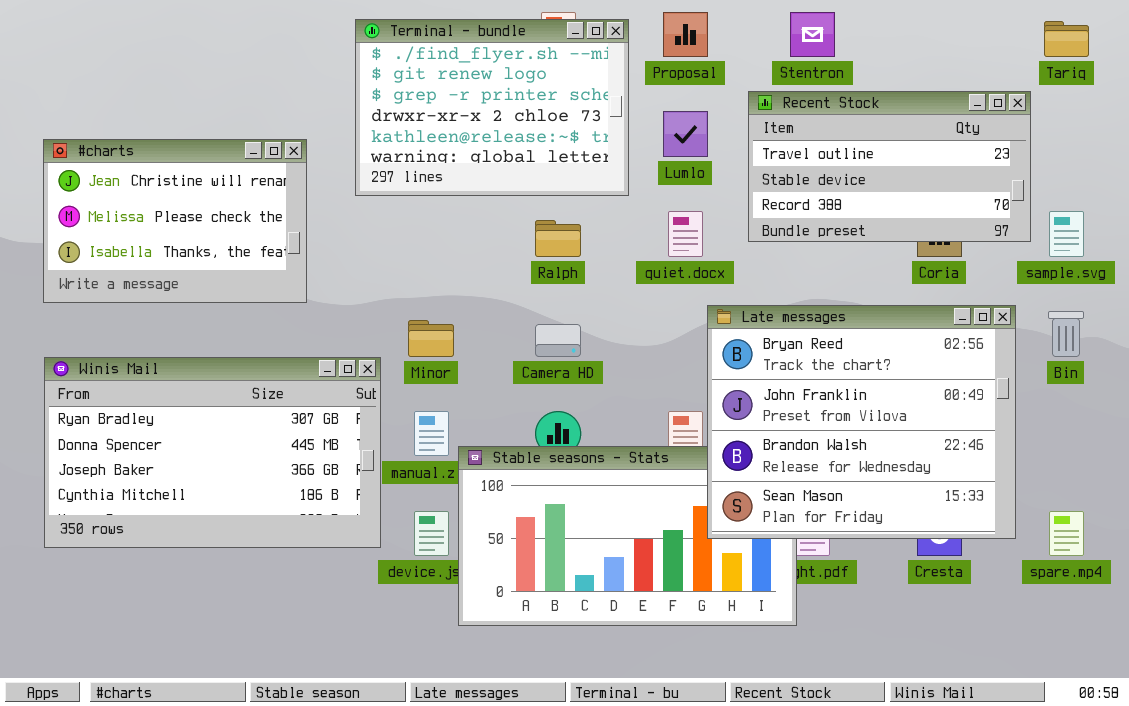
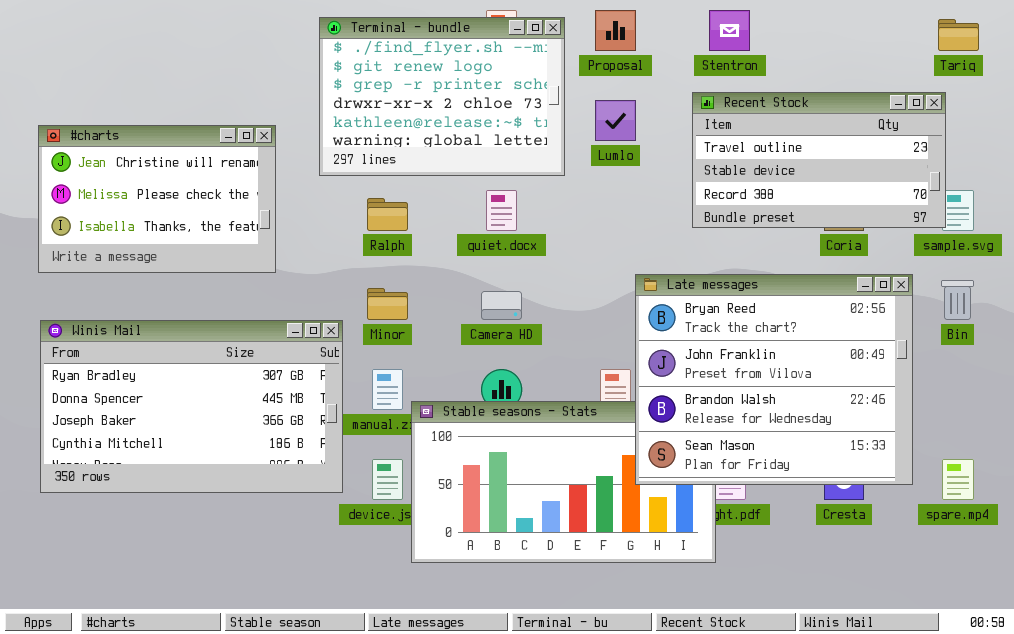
Recent Stock: [748,91,1031,242] -> [692,92,946,228], moved
quiet.docx: [668,211,703,257] -> [486,190,517,231], moved
Ralph: [535,220,581,257] -> [367,198,408,231], moved

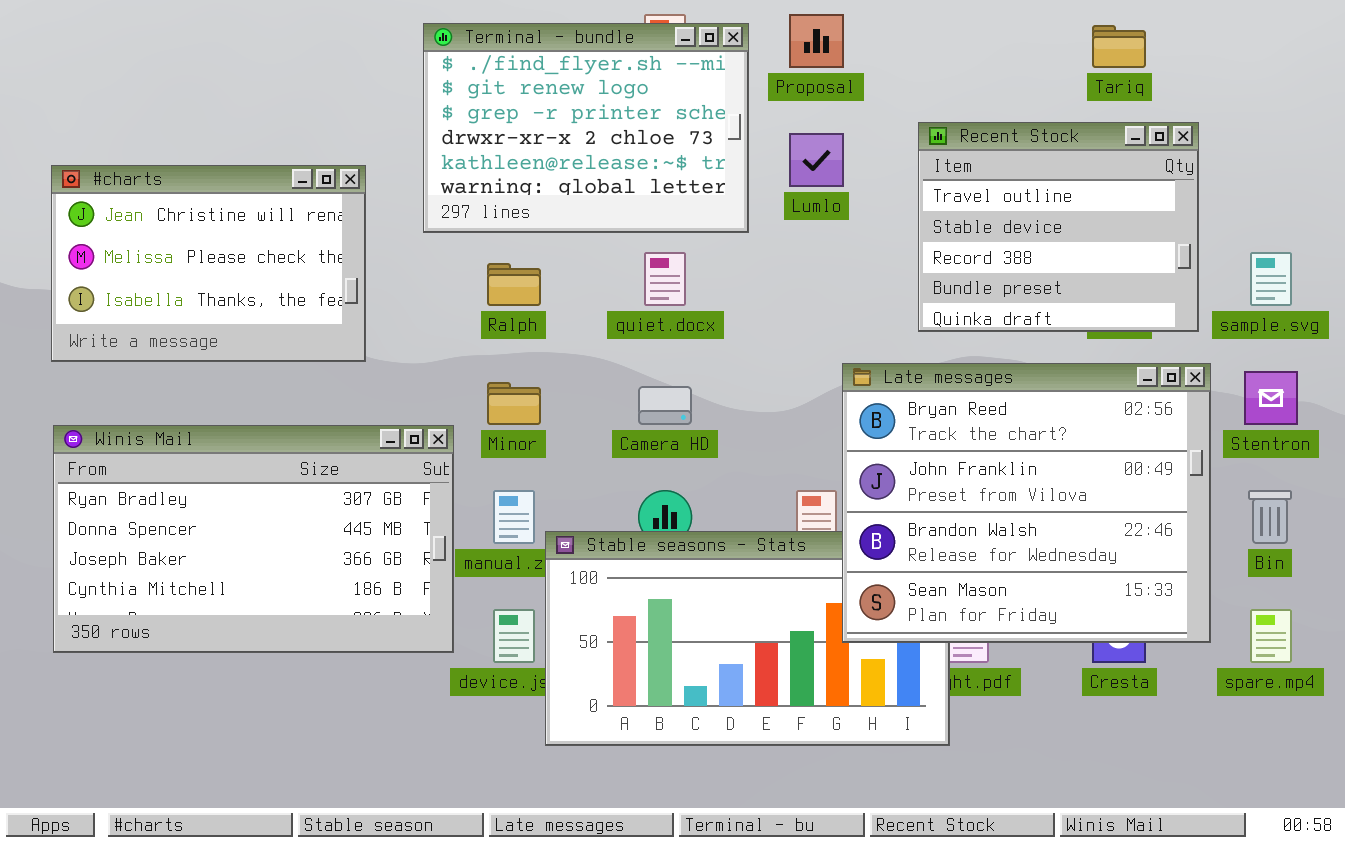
Stentron: [709,10,750,51] -> [1244,371,1298,425], moved
Tariq: [938,19,979,51] -> [1092,25,1146,68], moved
Recent Stock: [692,92,946,228] -> [918,122,1199,332], resized
Bin: [941,280,974,320] -> [1248,490,1292,544], moved

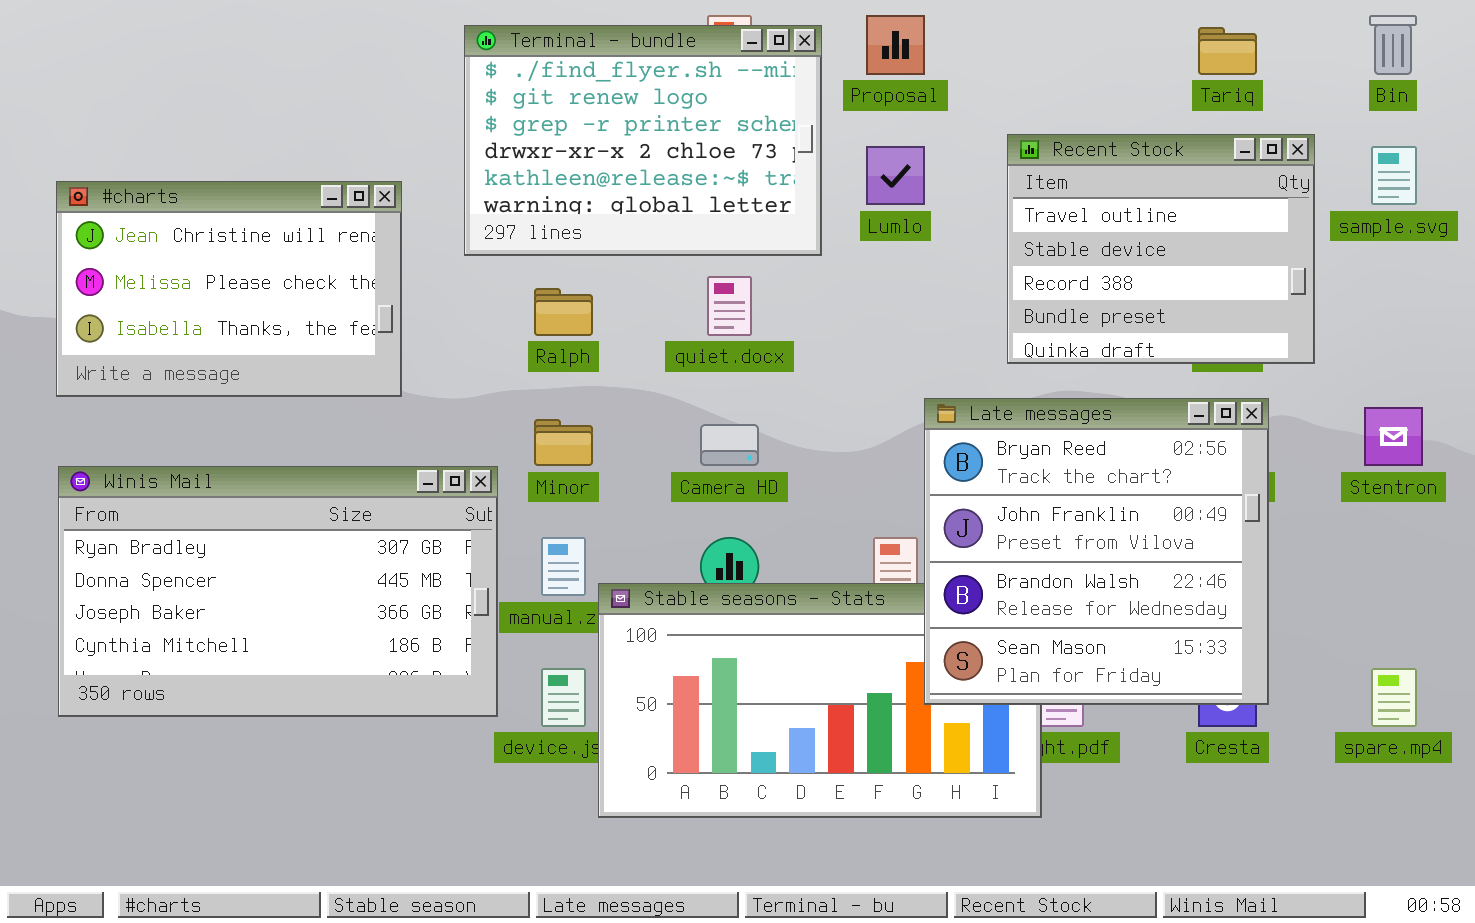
sample.svg: [1250,252,1292,306] -> [1371,146,1417,205], moved
Late messages: [842,363,1211,643] -> [924,398,1269,705], resized
Bin: [1248,490,1292,544] -> [1369,15,1417,75], moved

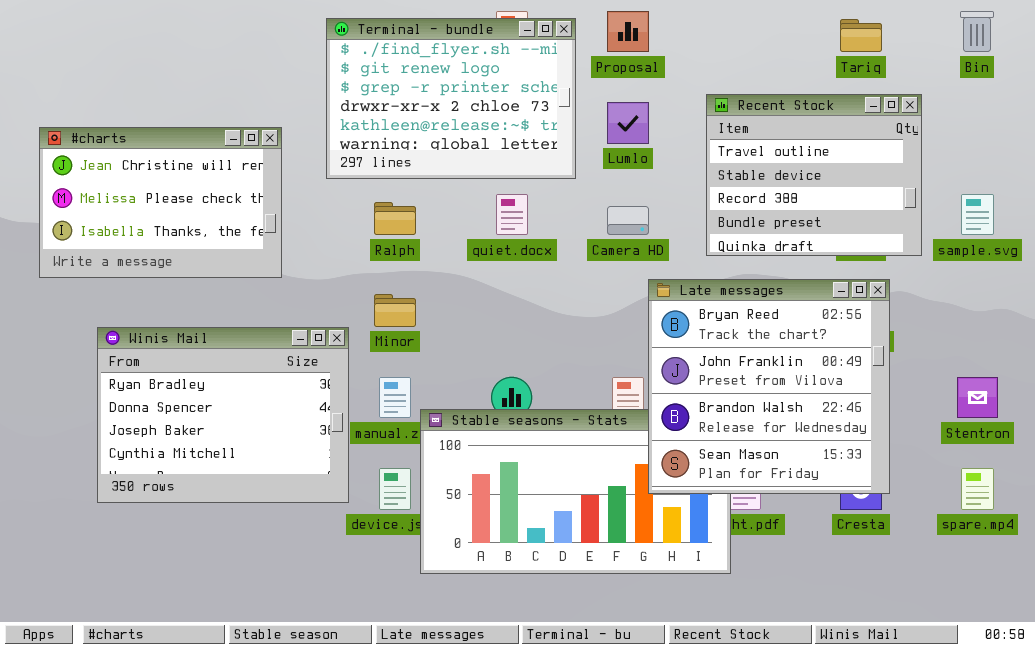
sample.svg: [1371,146,1417,205] -> [961,194,994,235], moved
Stentron: [1364,407,1423,466] -> [957,377,998,418], moved
Camera HD: [700,424,759,466] -> [607,206,649,235], moved
Winis Mail: [58,466,498,717] -> [97,327,349,503], resized

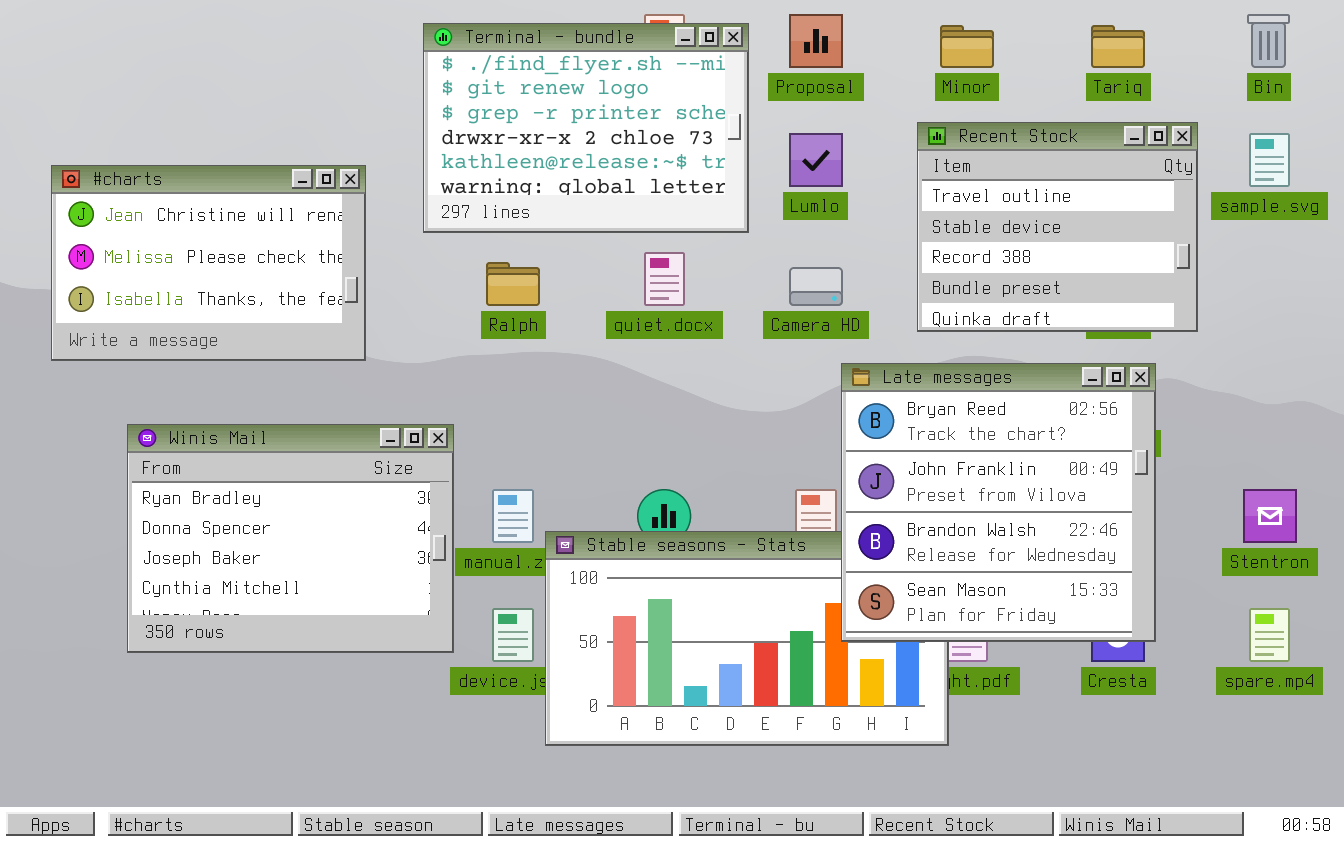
sample.svg: [961,194,994,235] -> [1249,133,1290,187], moved
Minor: [374,294,416,327] -> [940,25,994,68], moved

